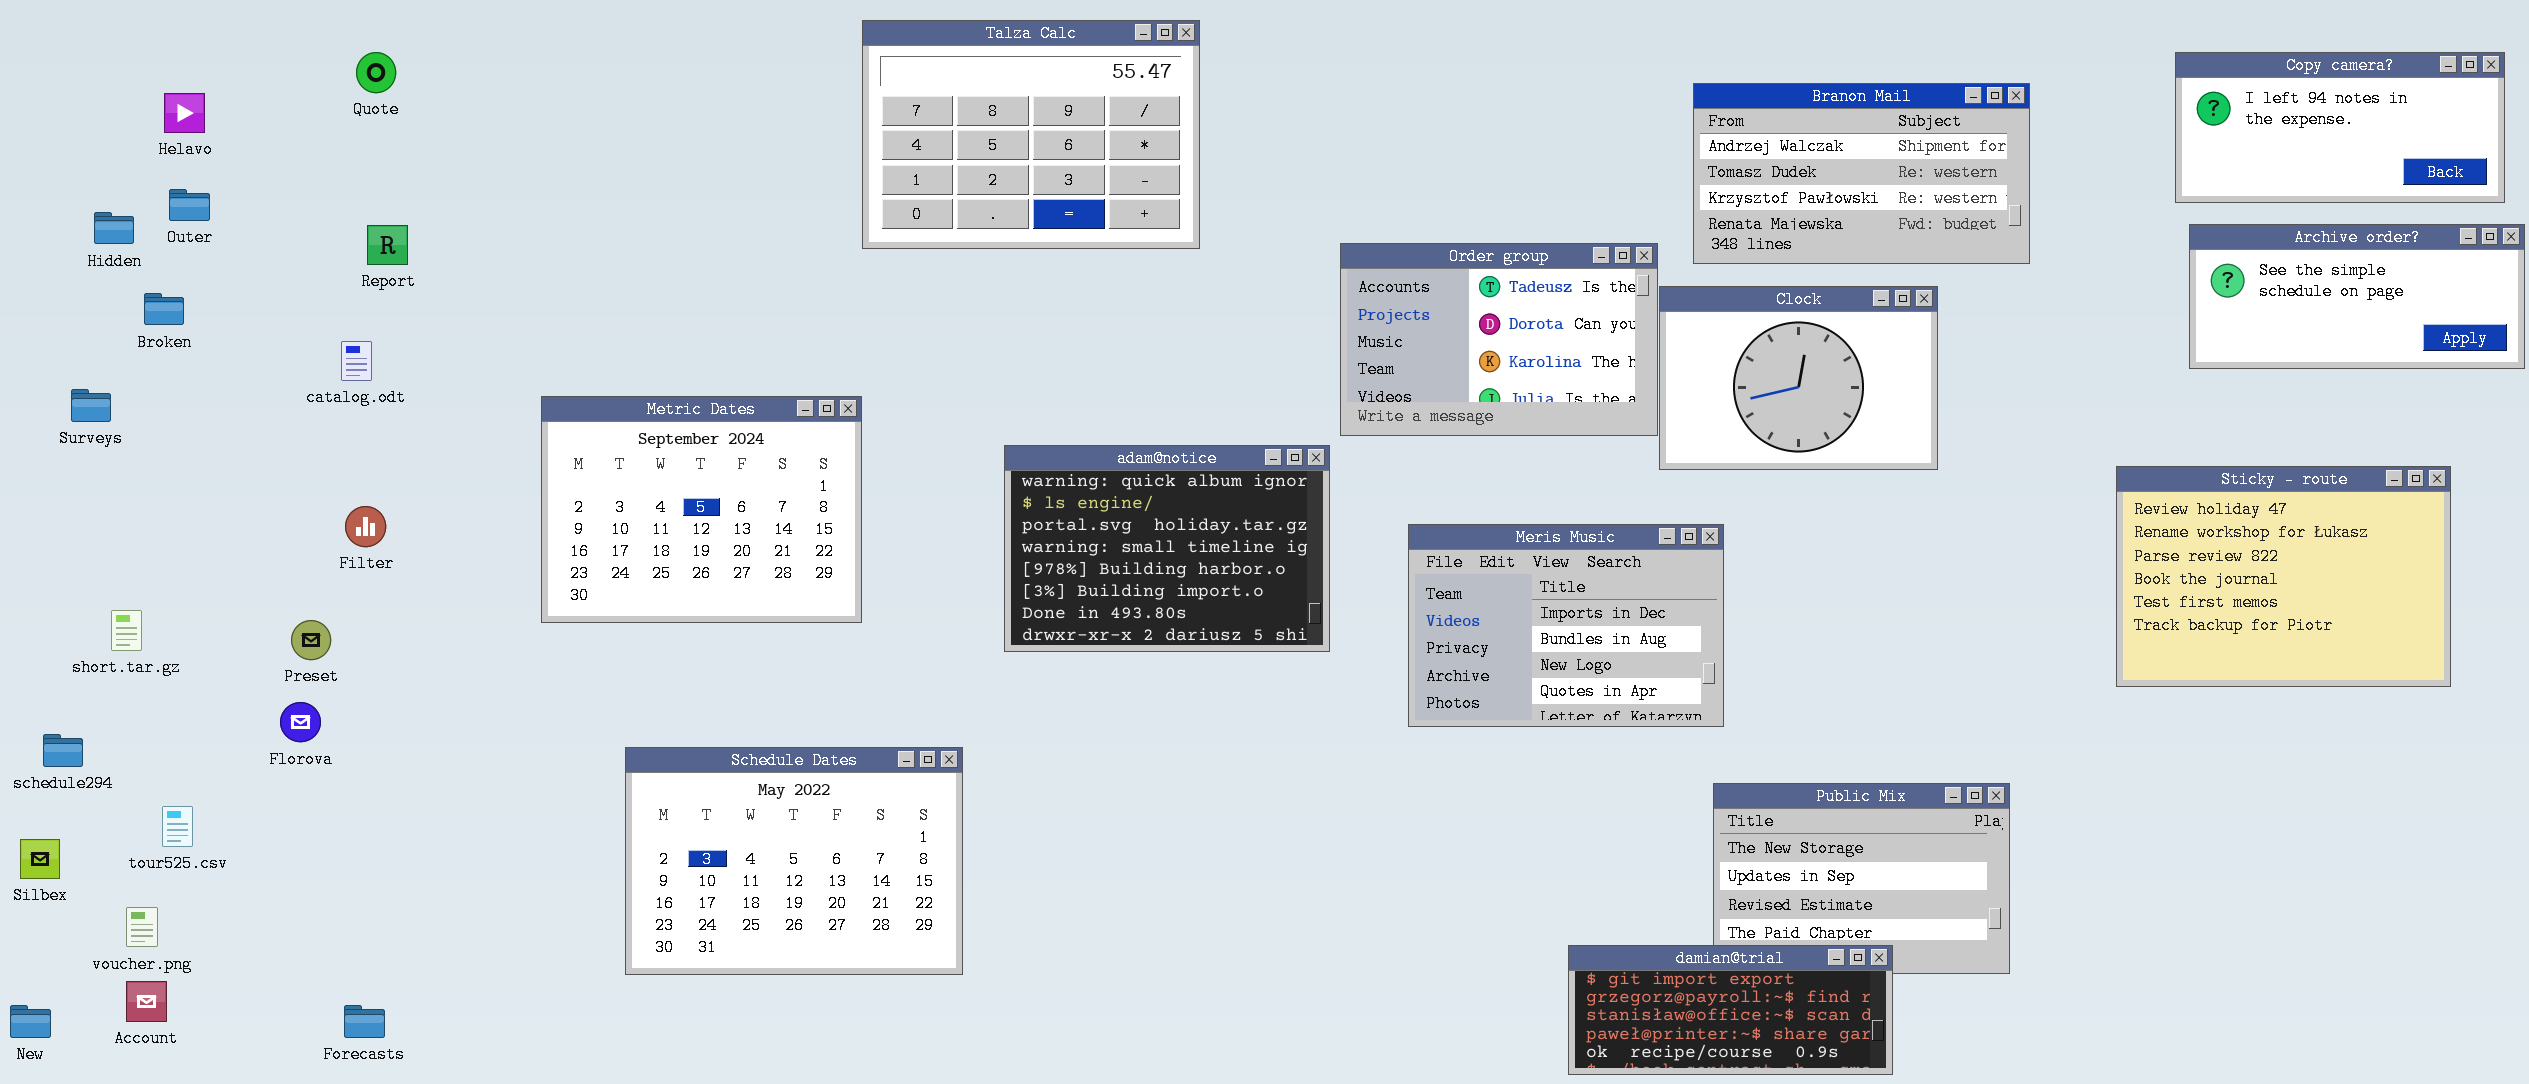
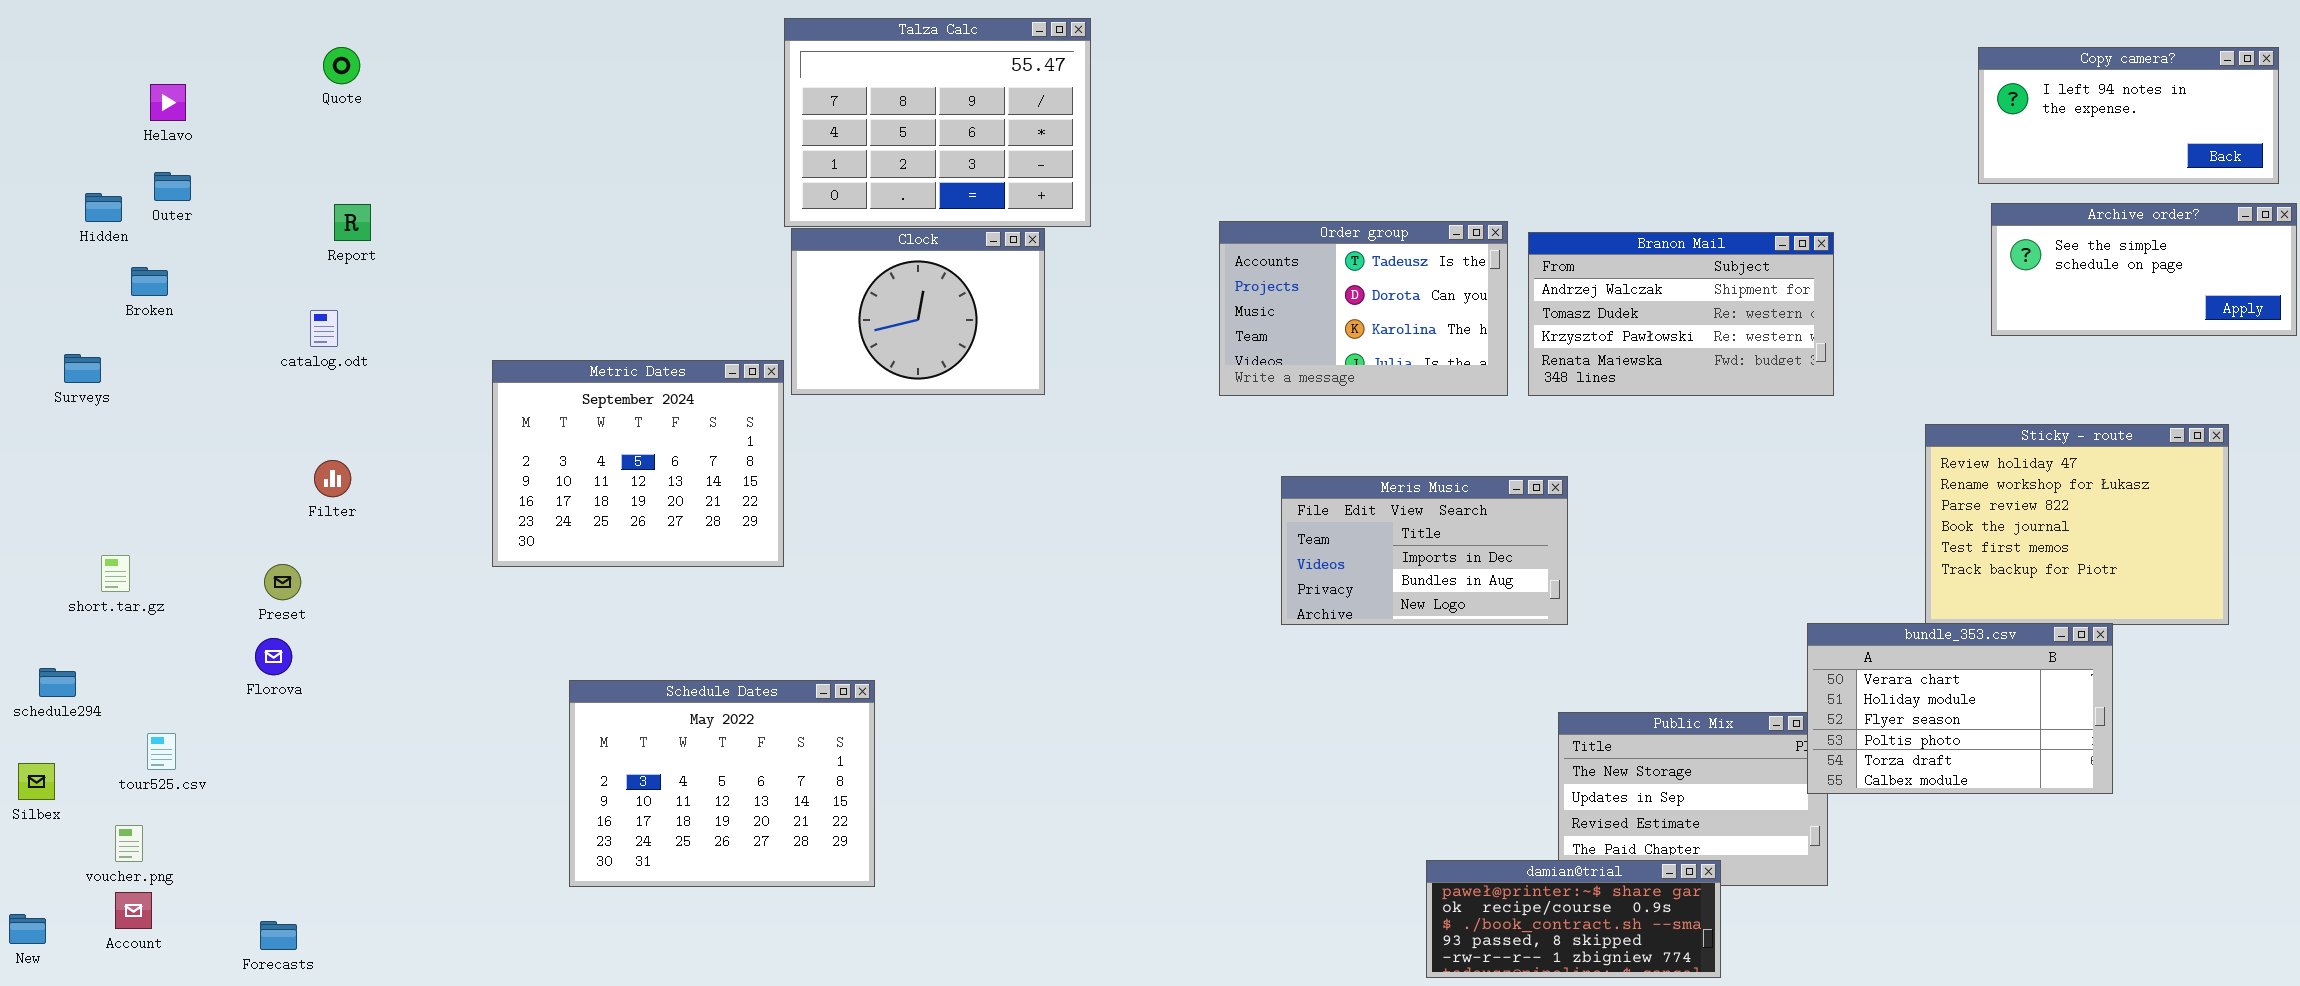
Branon Mail: [1693,83,2030,264] -> [1528,232,1834,396], moved
Clock: [1659,286,1938,470] -> [791,228,1045,395], moved
adam@notice: [1004,445,1330,652] -> none, closed
Meris Music: [1408,524,1724,727] -> [1281,476,1568,625], resized
bundle_353.csv: none -> [1807,623,2113,794], opened
damian@trial: [1568,945,1893,1075] -> [1426,860,1721,978], scrolled down 3 rows
Forecasts: [344,1005,385,1038] -> [260,921,297,950], moved

